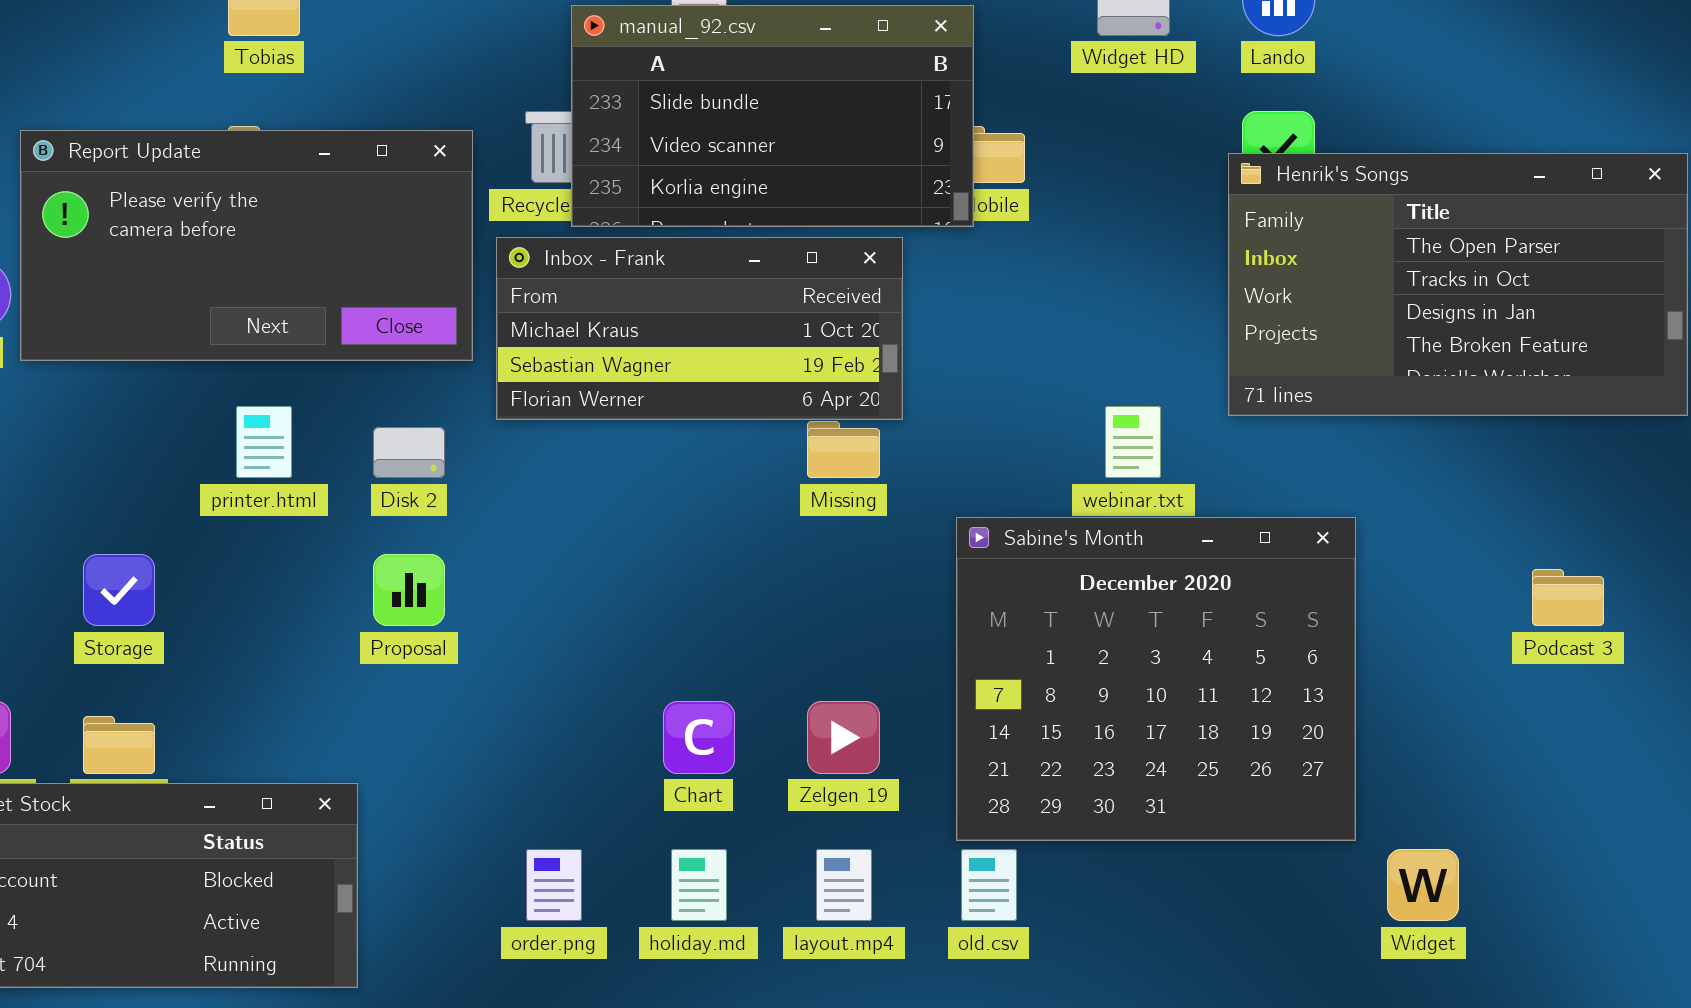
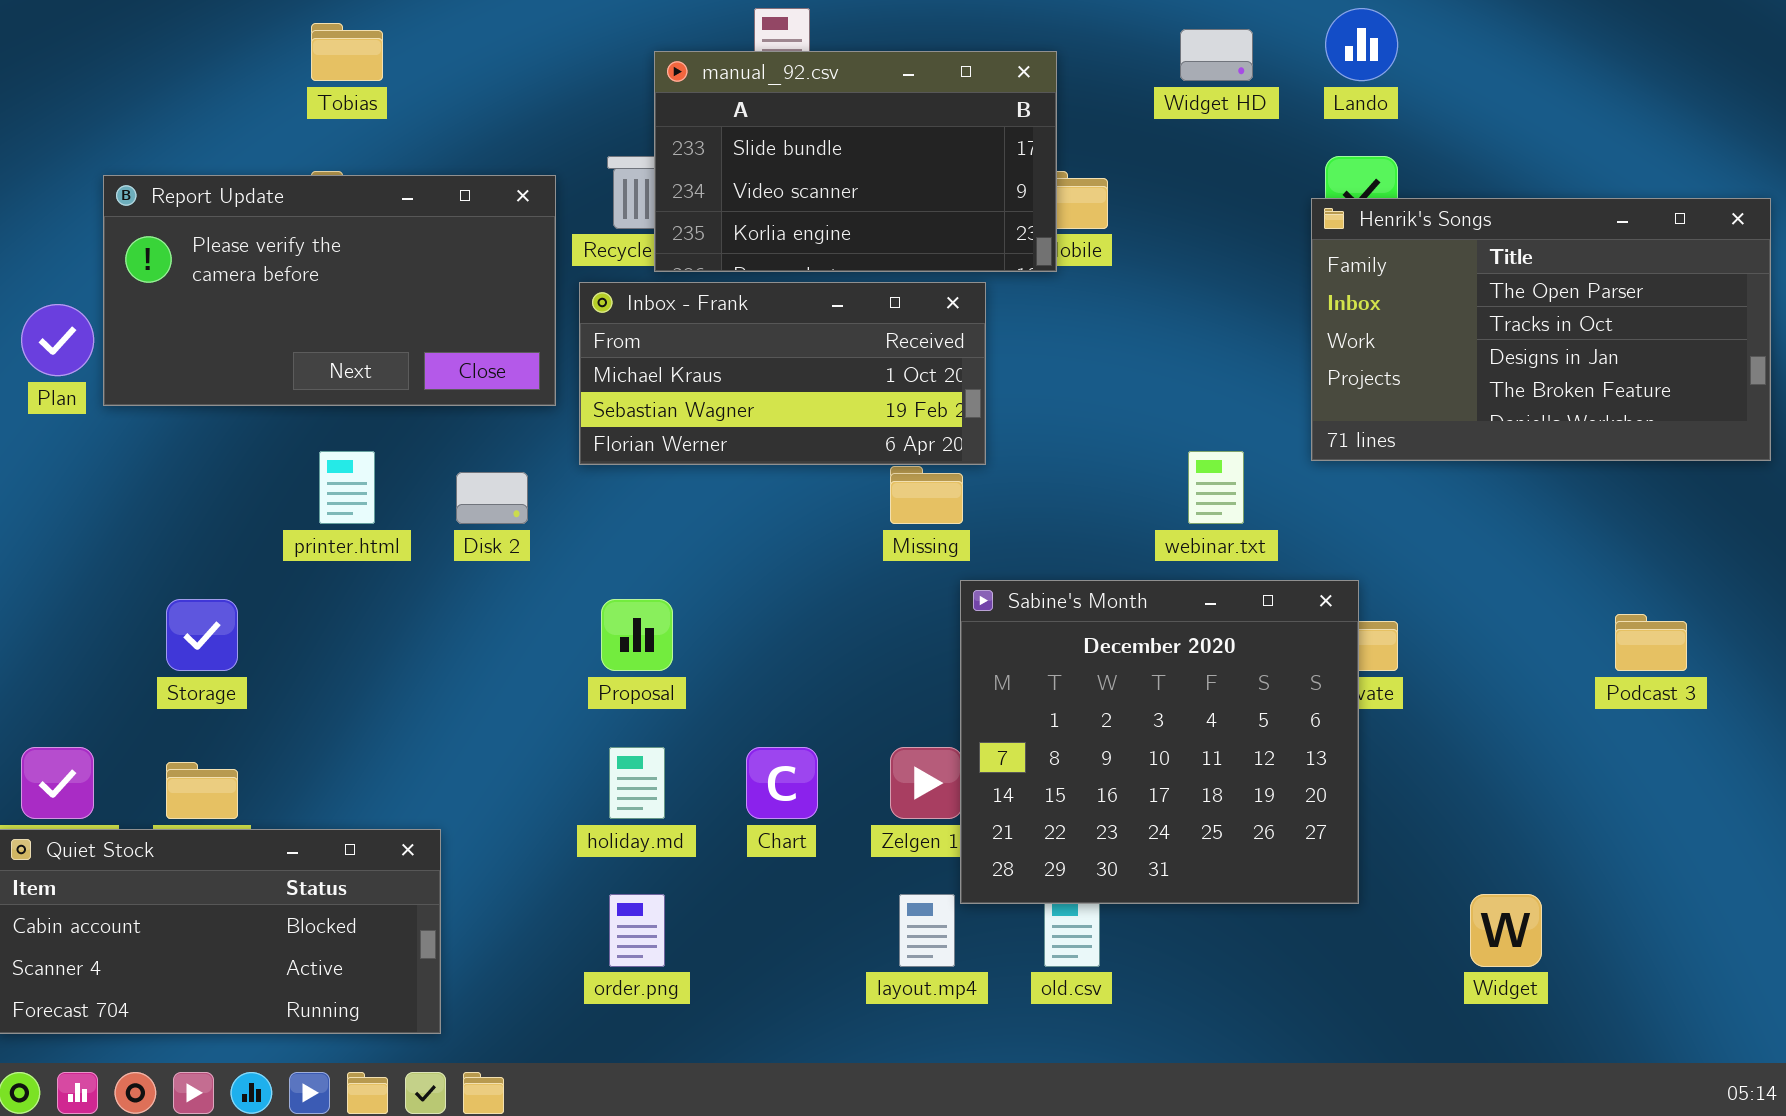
Sabine's Month: [956,517,1356,841] -> [960,580,1359,904], moved
Proposal: [373,554,445,626] -> [601,599,673,671], moved
holiday.md: [671,849,727,921] -> [609,747,665,819], moved

